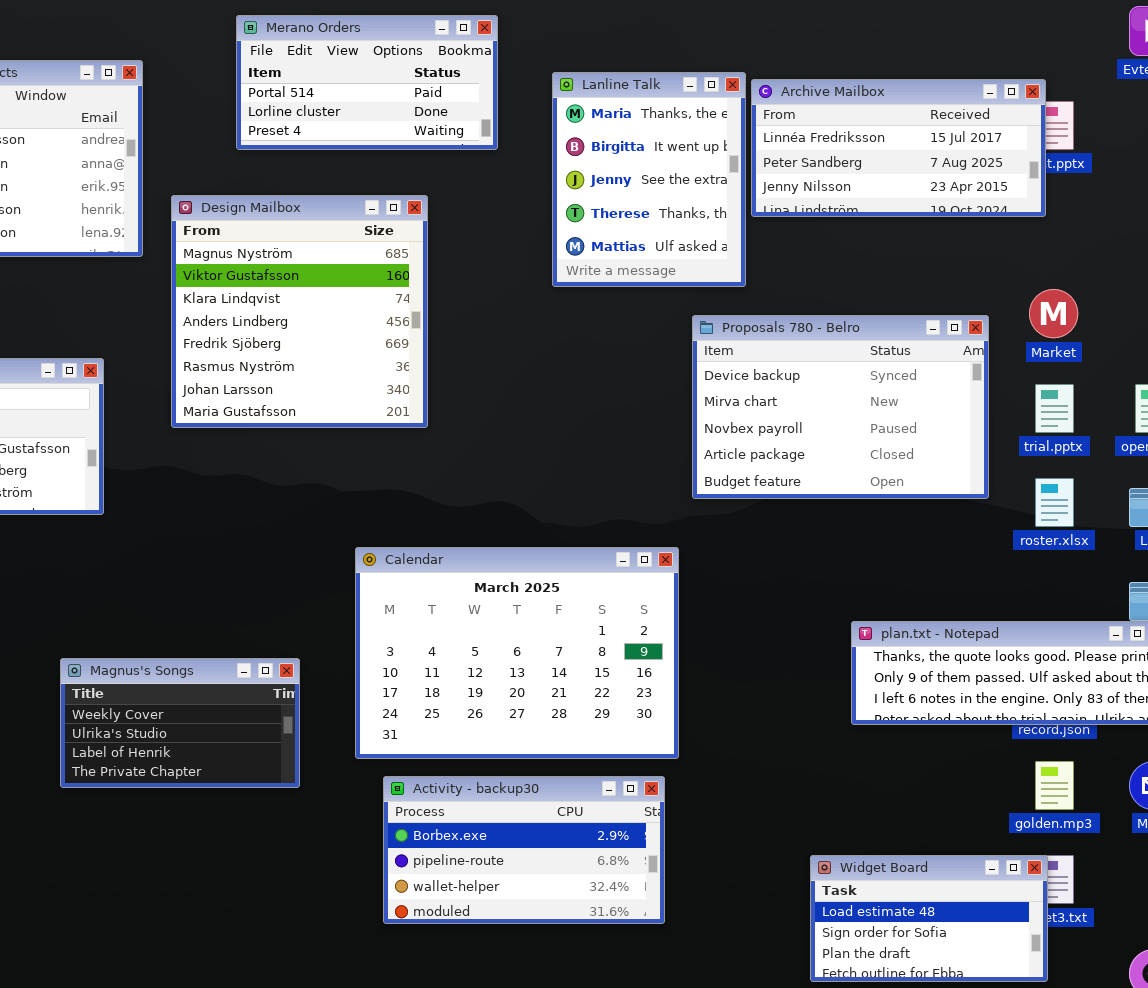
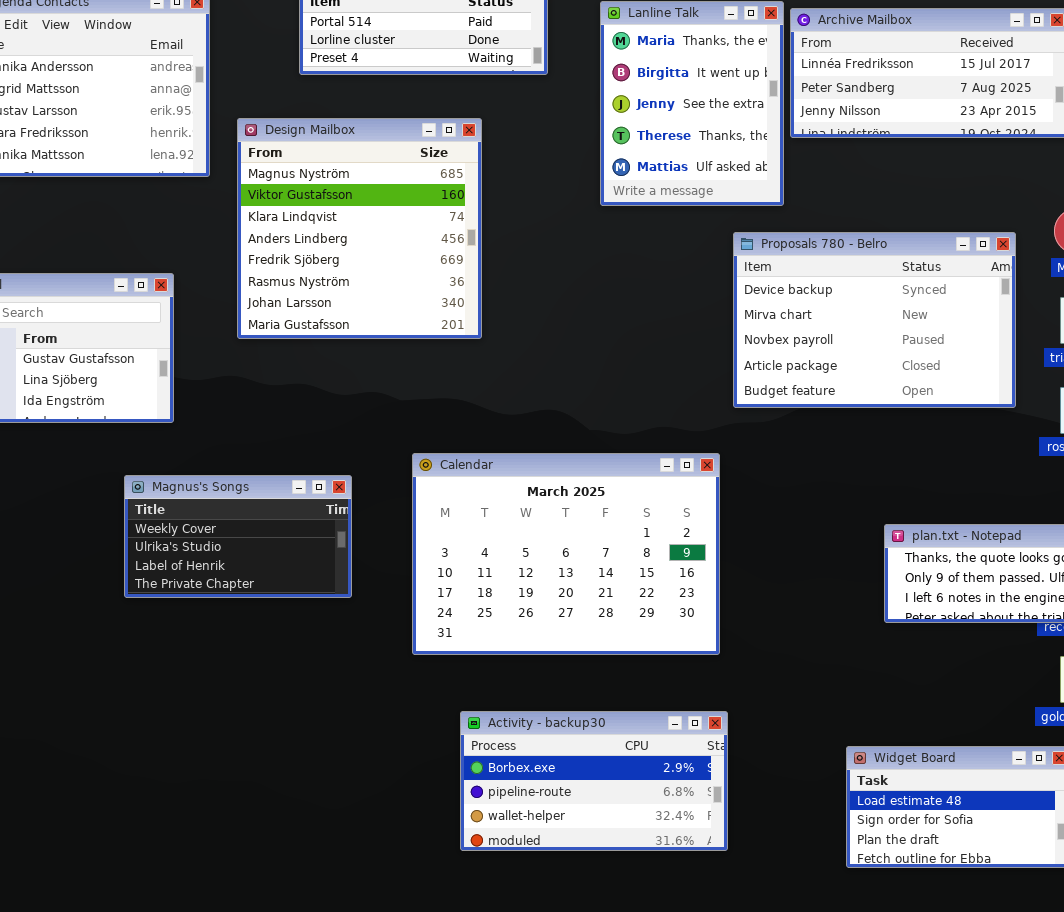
Magnus's Songs: [60,658,300,788] -> [124,475,352,598], moved
Activity - backup30: [383,776,665,924] -> [460,711,728,851], moved

